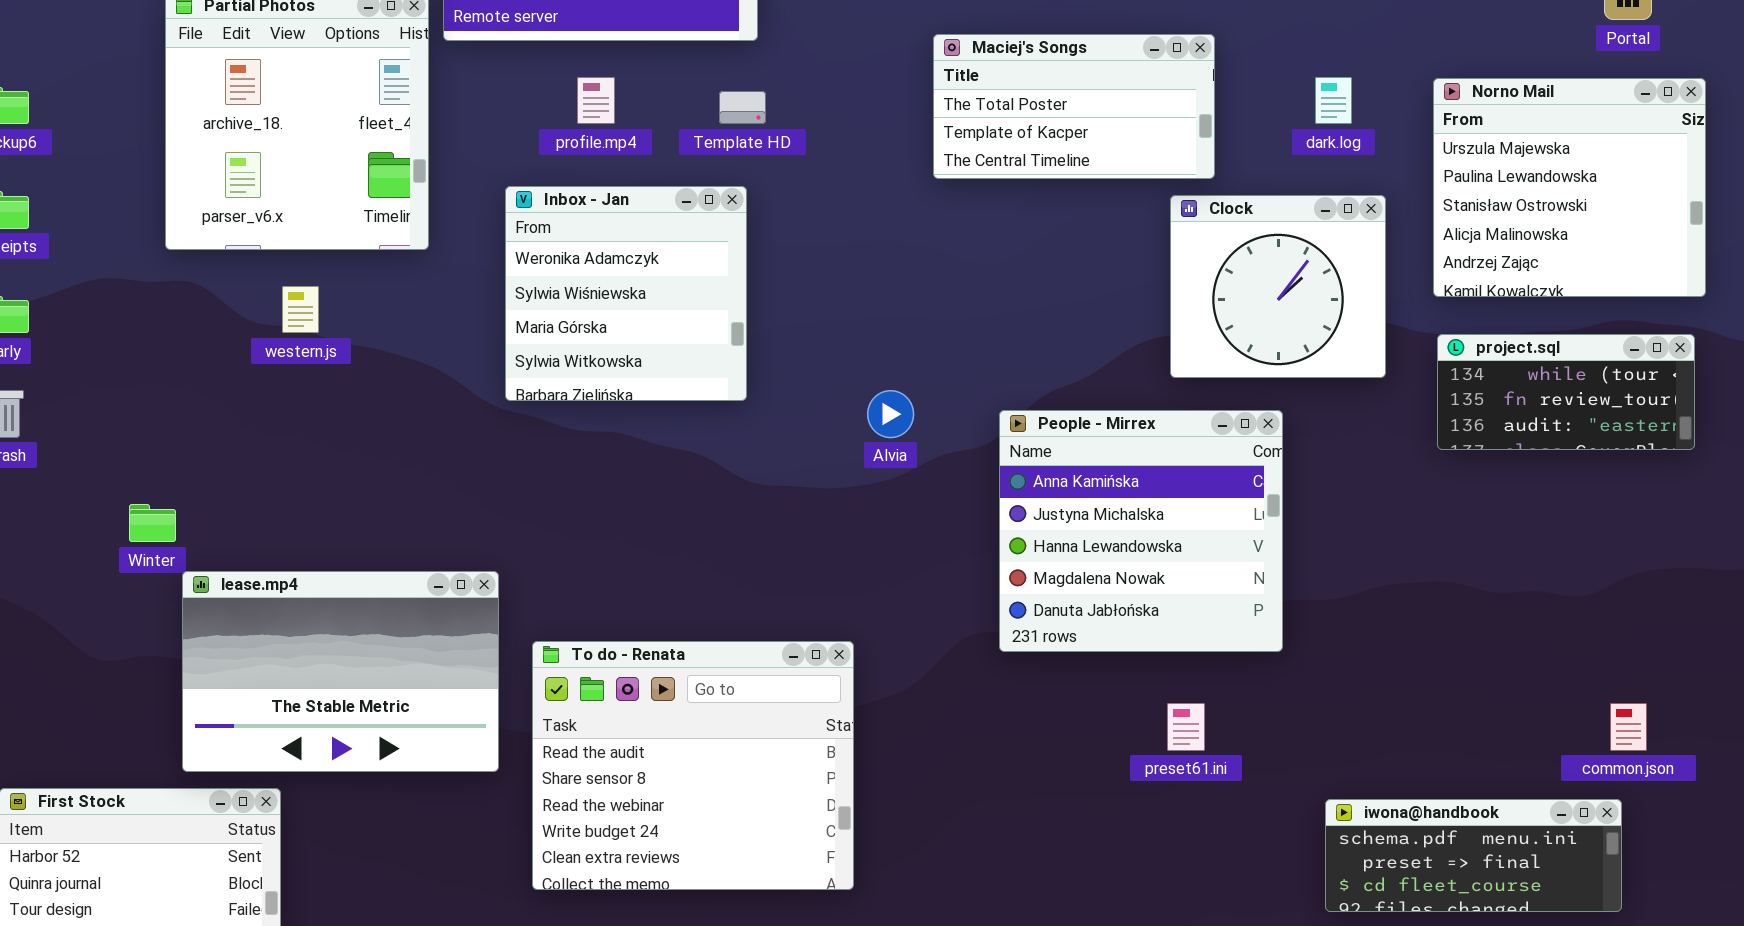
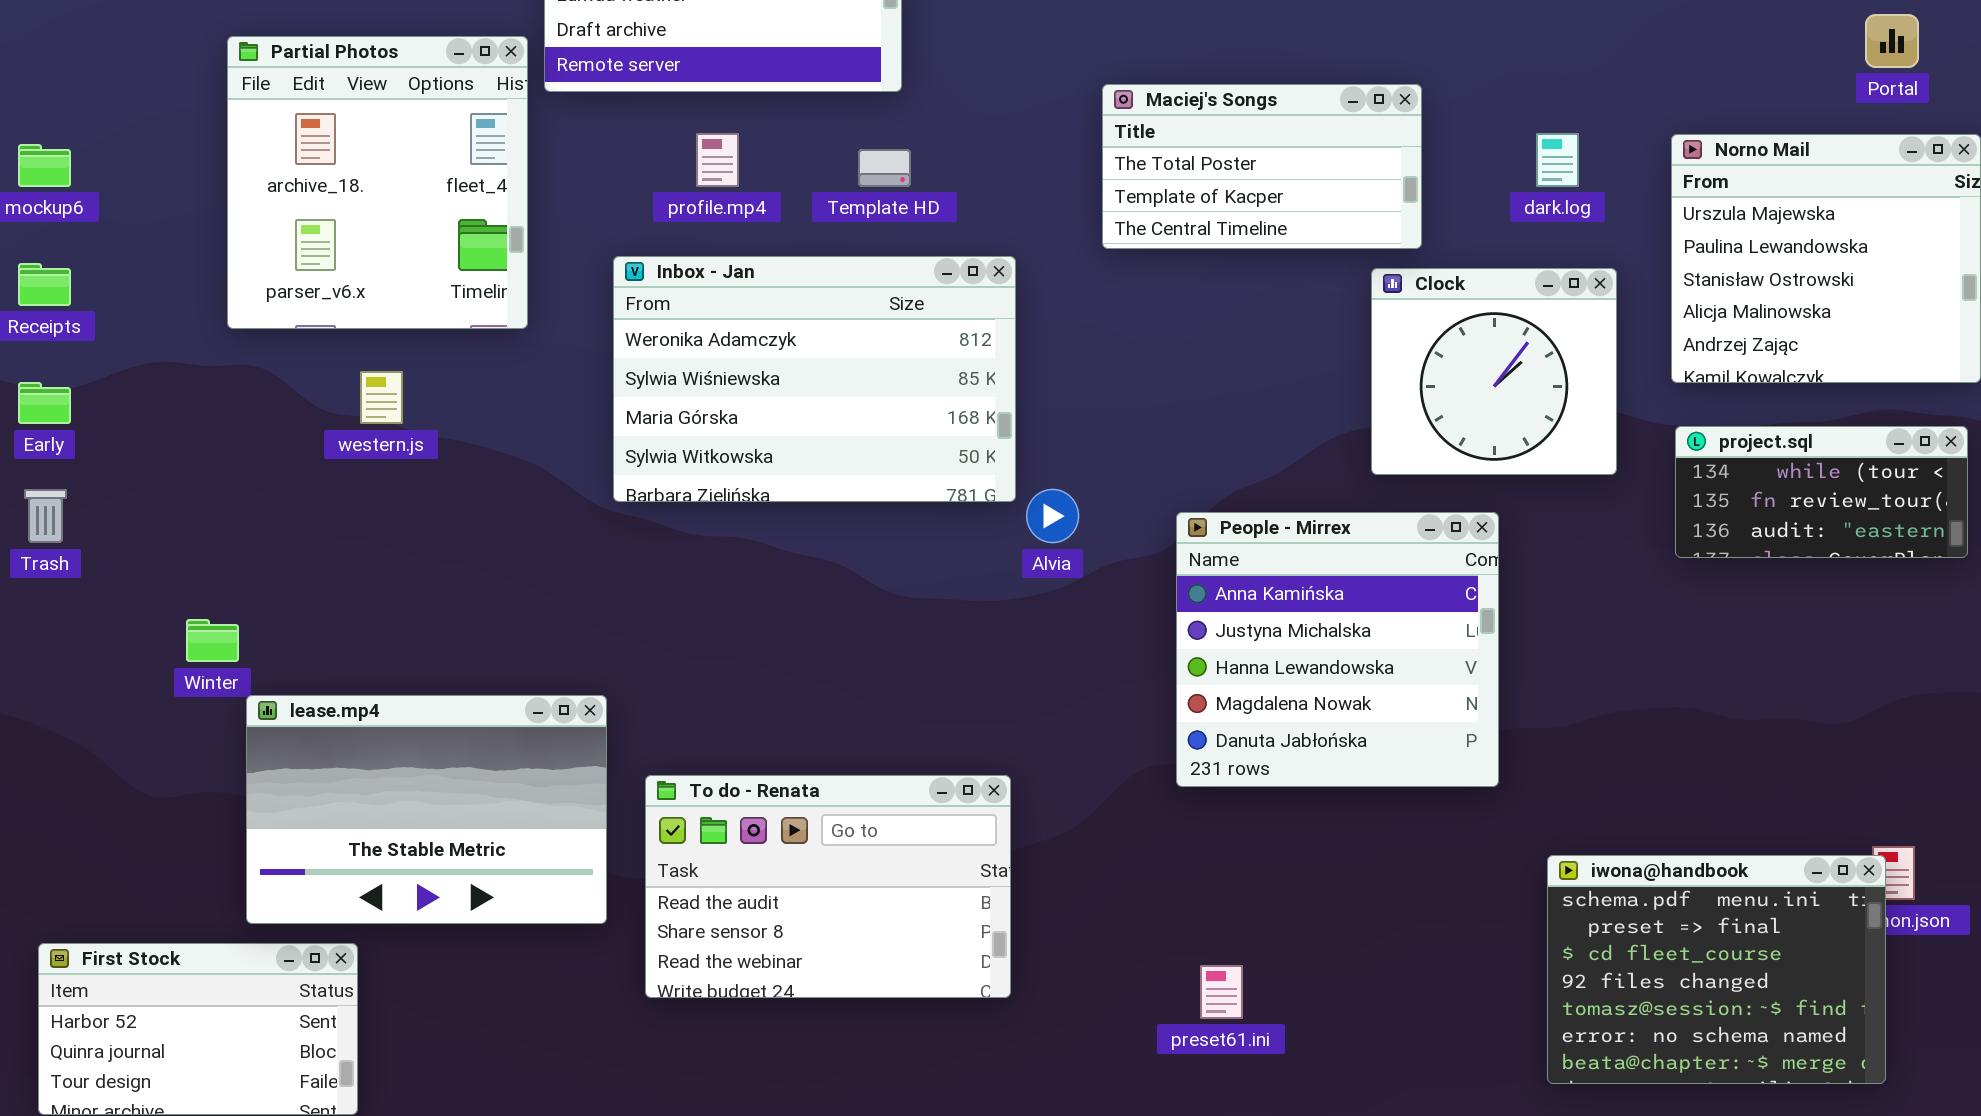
Inbox - Jan: [505,186,747,401] -> [613,256,1016,502], resized
To do - Renata: [532,641,854,890] -> [645,775,1011,998], resized
preset61.ini: [1167,703,1205,751] -> [1200,965,1243,1019], moved
iwona@handbook: [1325,799,1622,912] -> [1547,855,1886,1084], resized

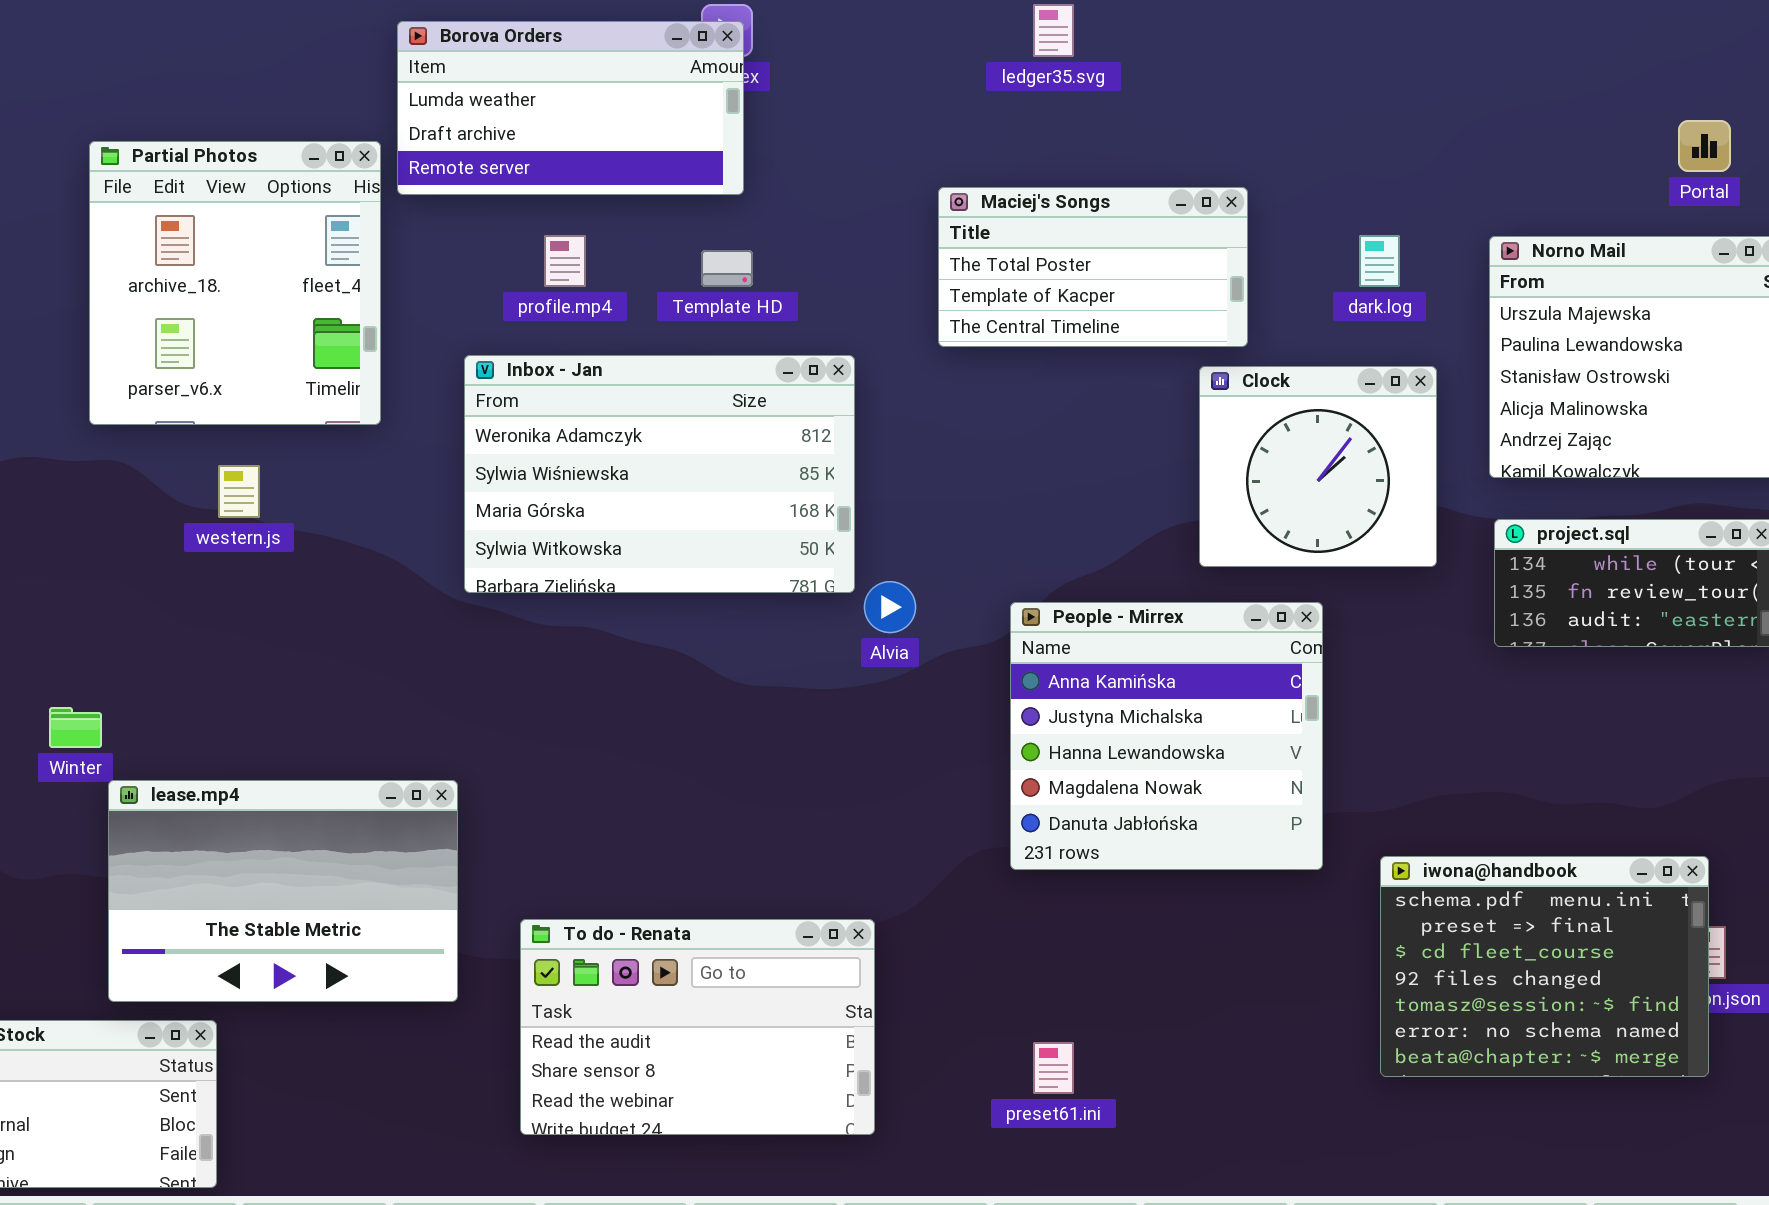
To do - Renata: [645,775,1011,998] -> [520,919,875,1135], moved
iwona@handbook: [1547,855,1886,1084] -> [1380,856,1709,1077], moved

